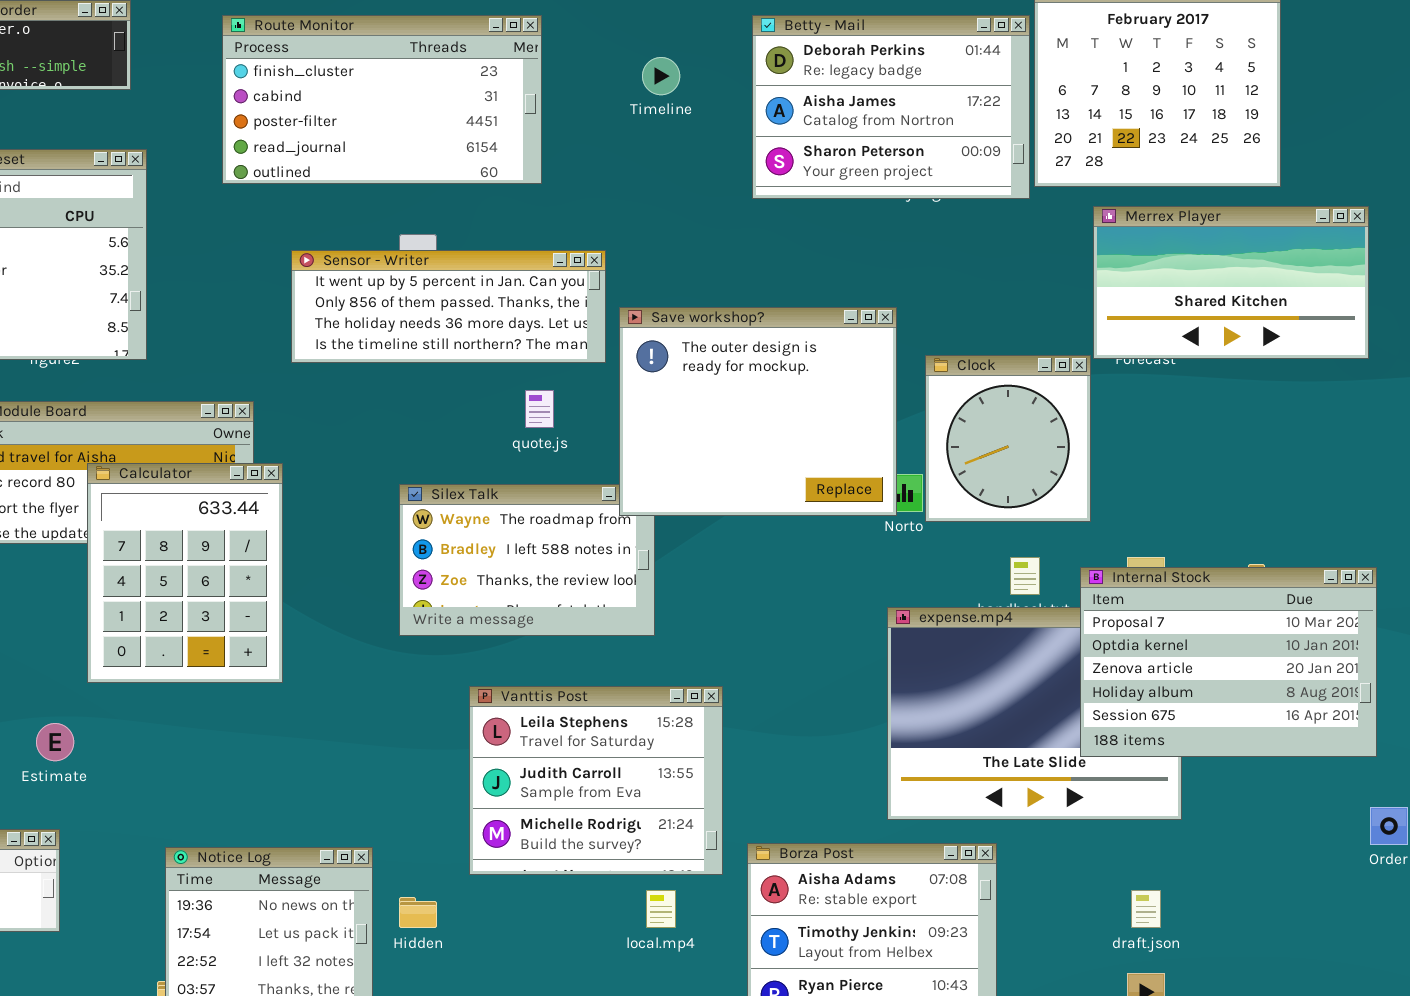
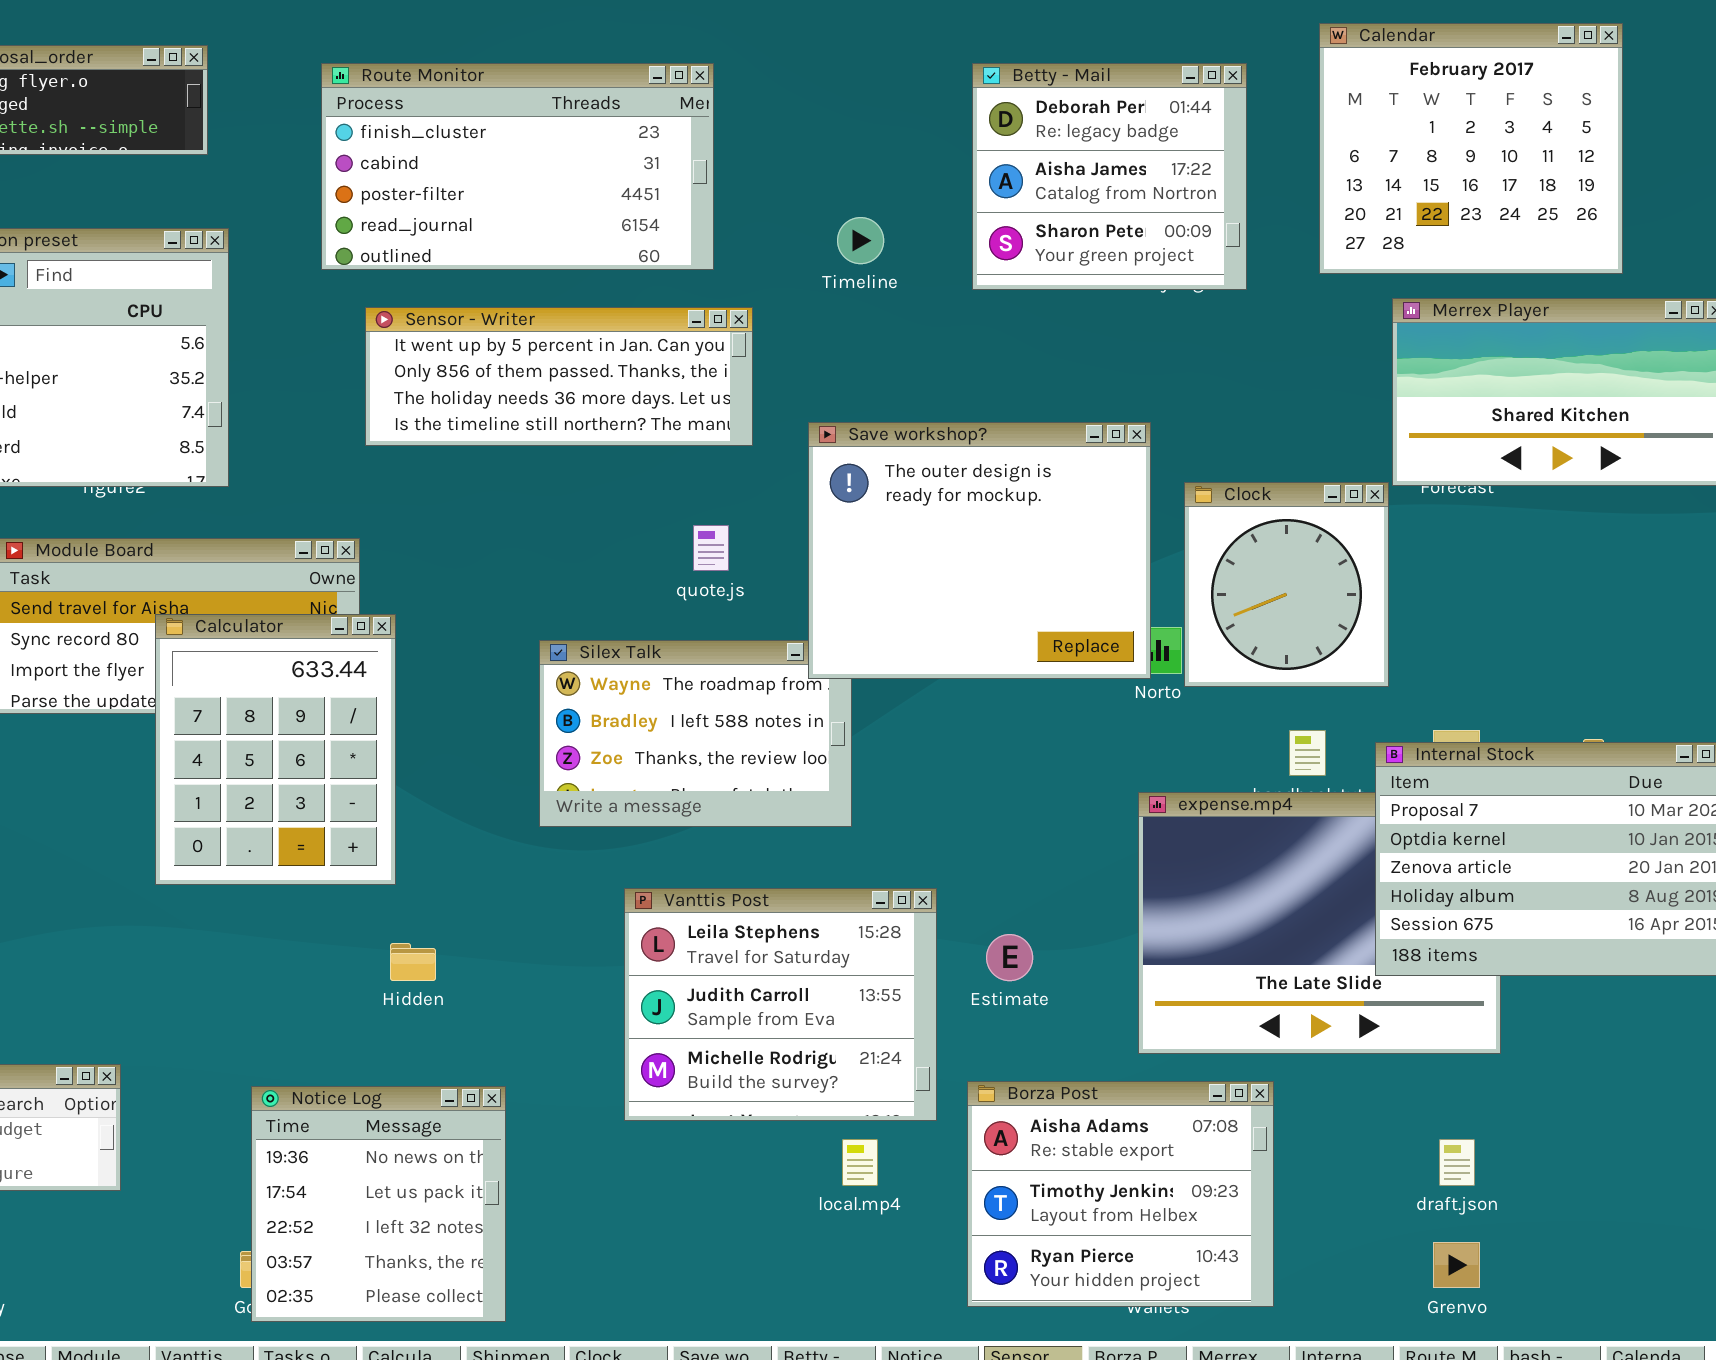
Betty - Mail: [752,15,1030,199] -> [972,63,1247,290], resized
Timeline: [642,57,680,95] -> [837,217,884,264], moved
Sensor - Writer: [291,250,606,363] -> [365,307,753,446], moved
Estimate: [36,723,74,761] -> [986,934,1033,981], moved
Hidden: [399,897,437,928] -> [390,943,436,981], moved

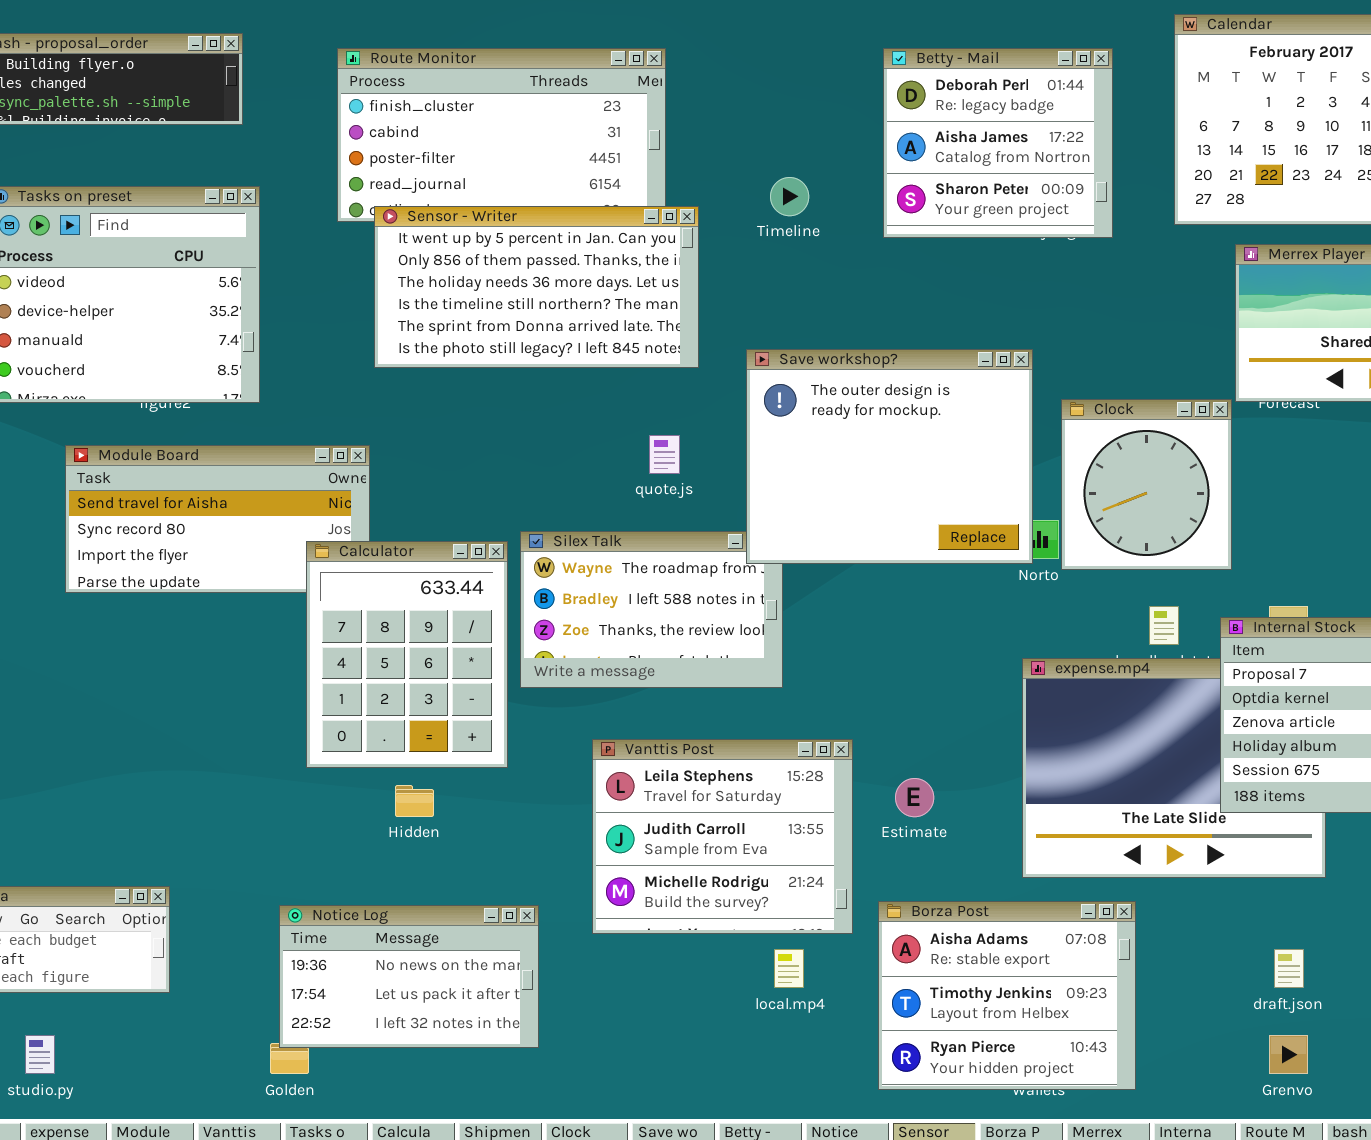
Sensor - Writer: [365,307,753,446] -> [374,206,699,368], resized
Calculator: [155,614,396,885] -> [306,541,508,768], moved
Notice Log: [251,1086,506,1322] -> [279,905,539,1048], resized

